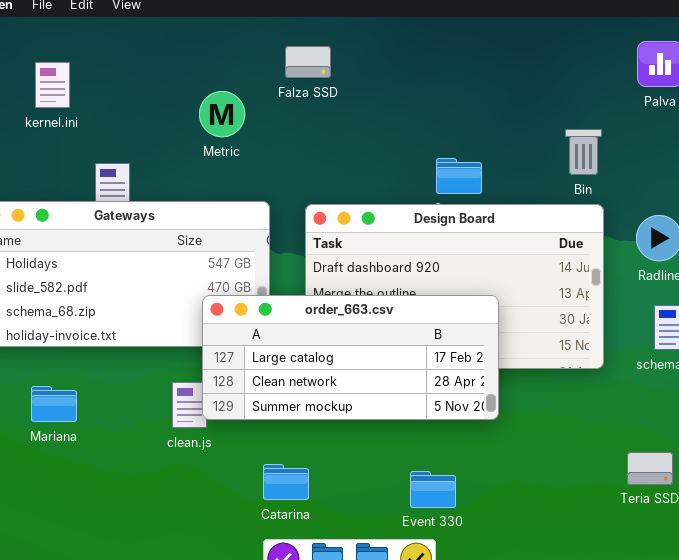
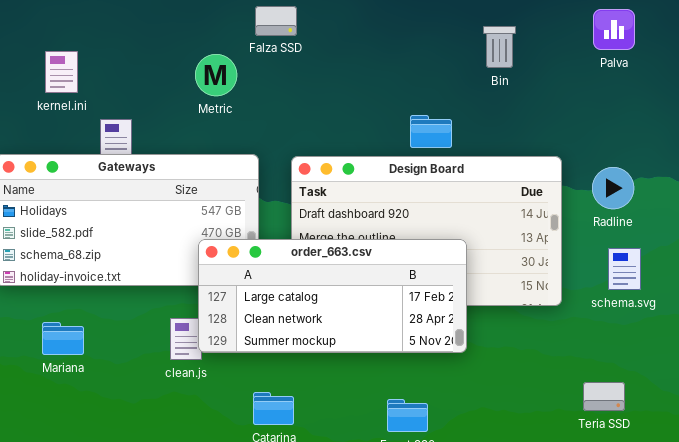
Falza SSD: [285,46,331,78] -> [255,6,297,36], moved
kernel.ini: [35,62,70,108] -> [45,51,78,93], moved
Bin: [565,129,602,175] -> [483,26,516,68], moved

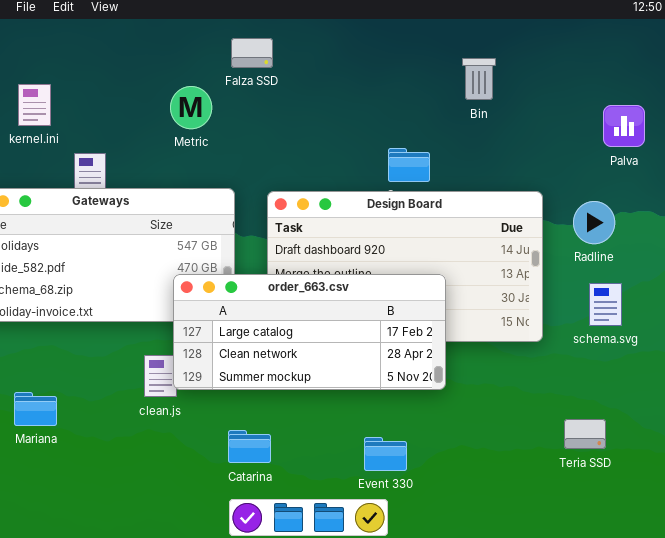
Palva: [593,9,635,50] -> [603,105,645,147], moved
Mariana: [42,322,84,355] -> [14,392,57,426], moved

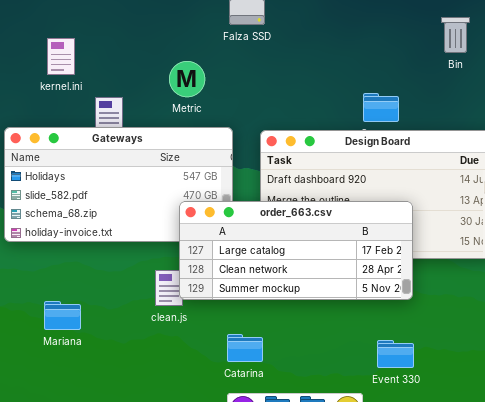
Bin: [462,58,496,100] -> [441,17,470,53], moved
Metric: [170,86,212,129] -> [169,61,205,97], moved
Event 330: [364,437,407,471] -> [377,340,414,368], moved

